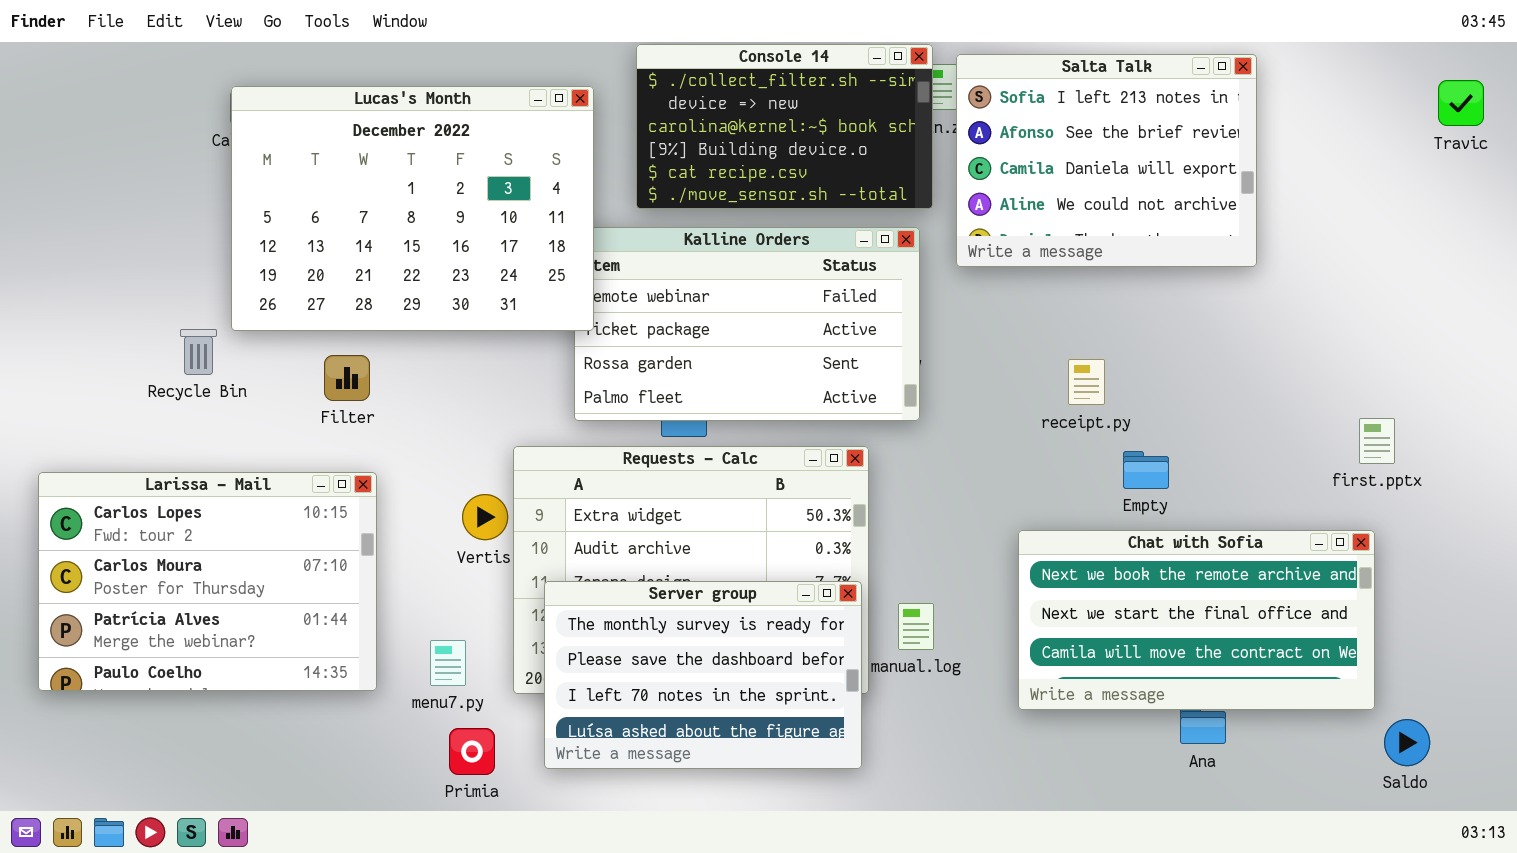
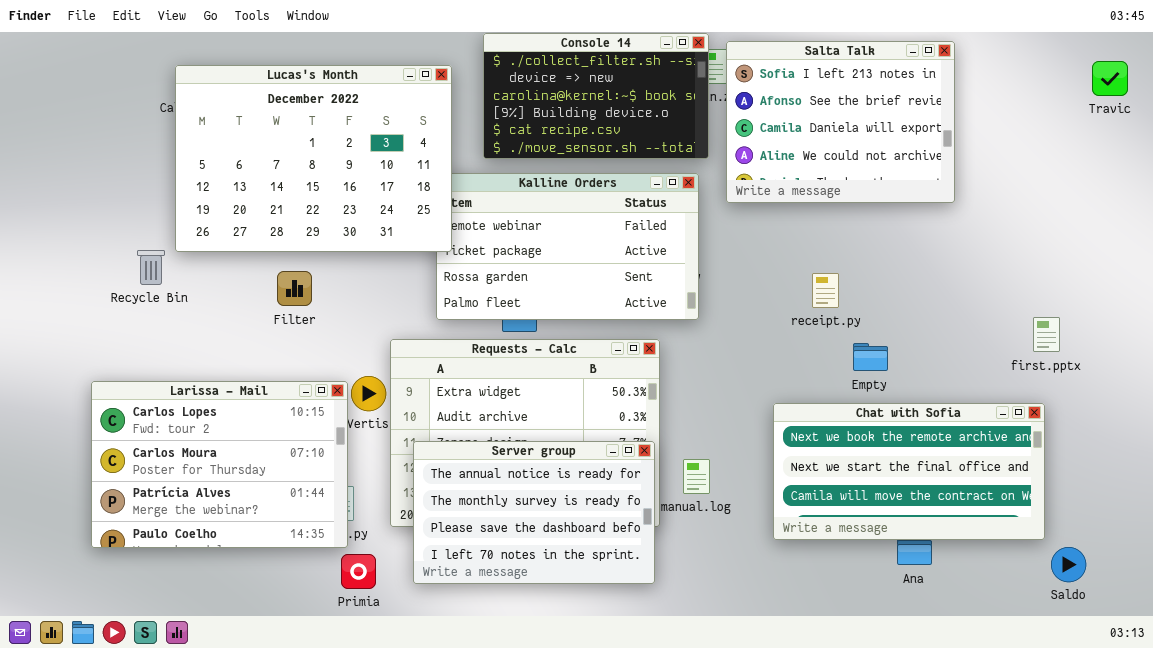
Filter: [324,355,370,401] -> [277,271,312,306], moved
Larissa - Mail: [38,472,377,691] -> [91,381,348,548], moved
Server group: [544,581,862,769] -> [413,441,655,584], scrolled up 1 row

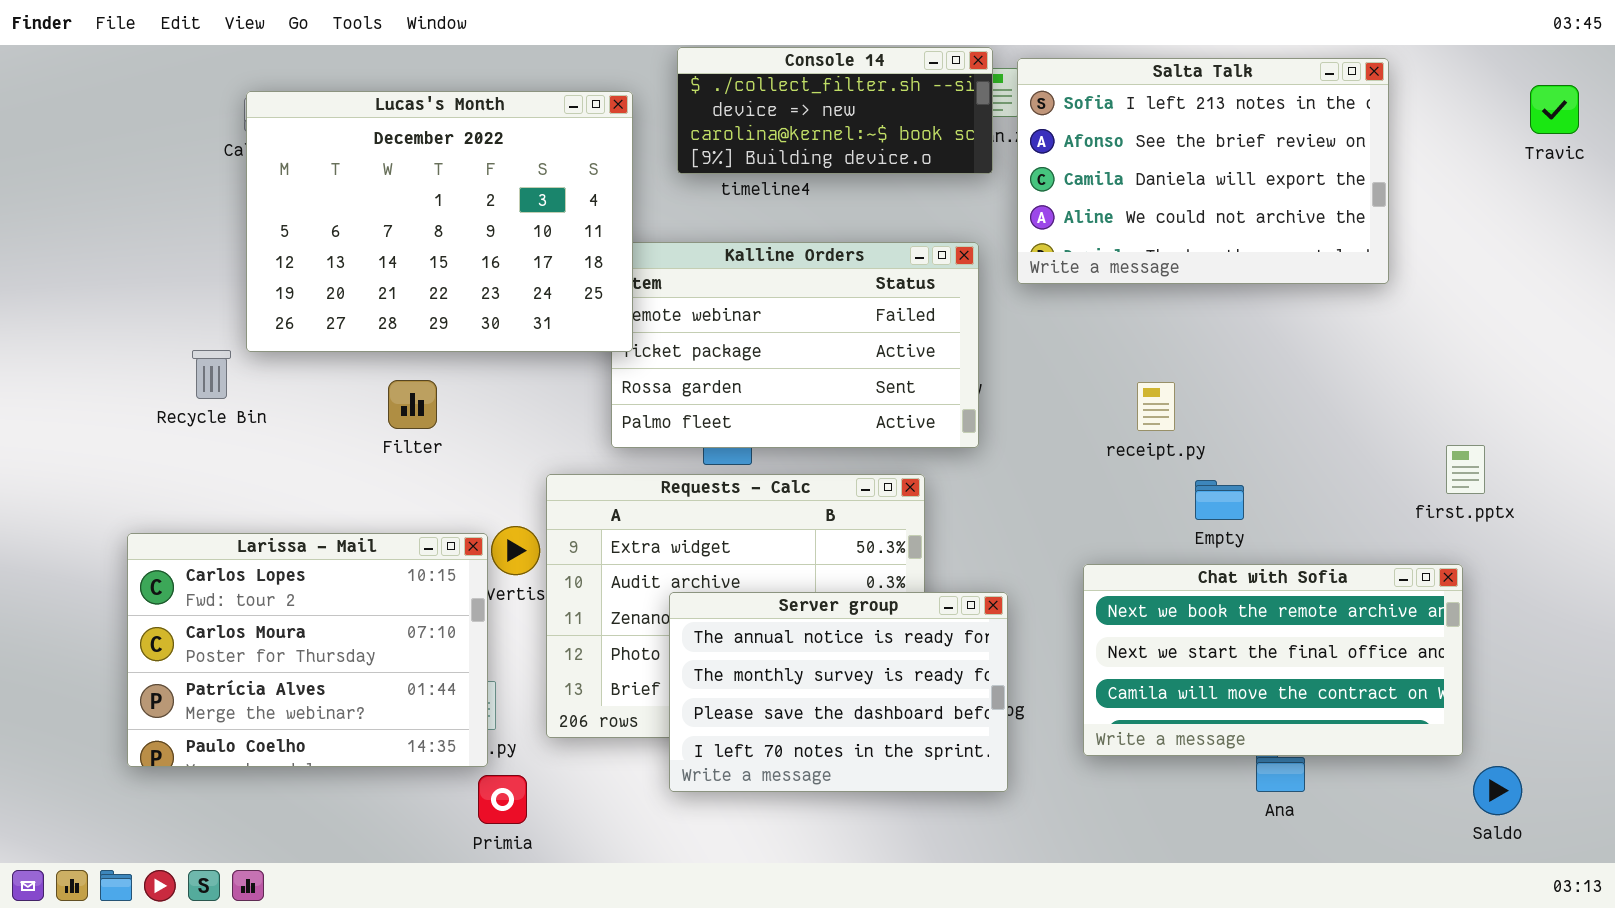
Console 14: [483,33,709,159] -> [677,47,993,174], resized
Salta Talk: [726,41,955,203] -> [1017,58,1389,284], resized
Server group: [413,441,655,584] -> [669,592,1008,792], moved

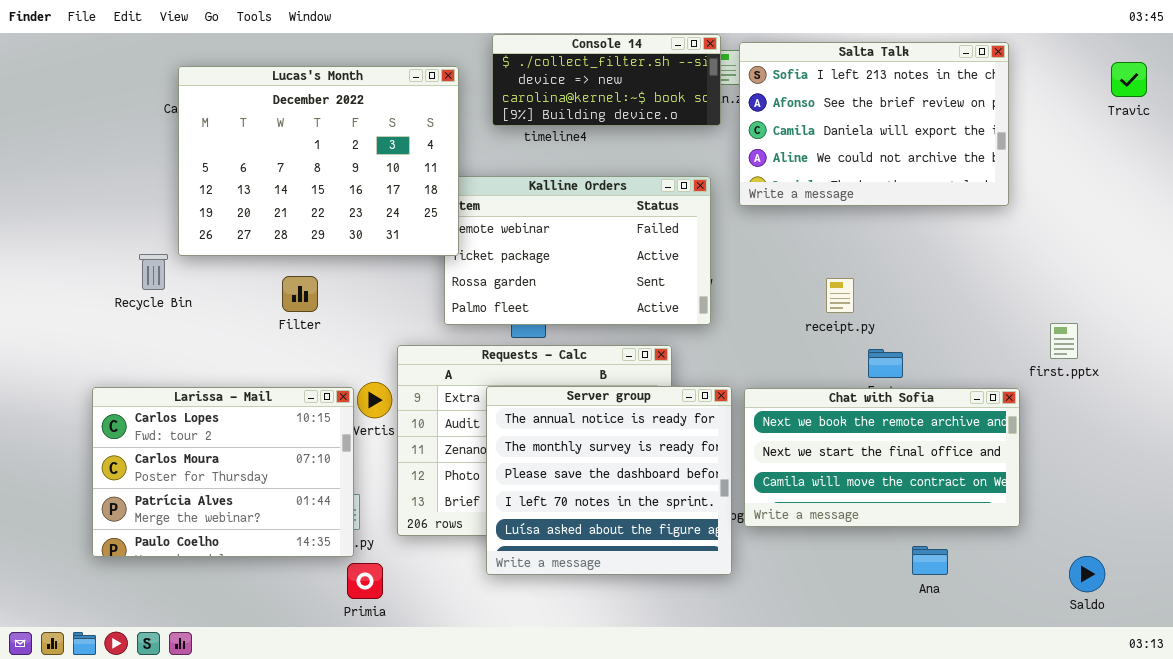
Chat with Sofia: [1083,564,1463,756] -> [744,388,1020,527], moved
Server group: [669,592,1008,792] -> [486,386,732,575], resized

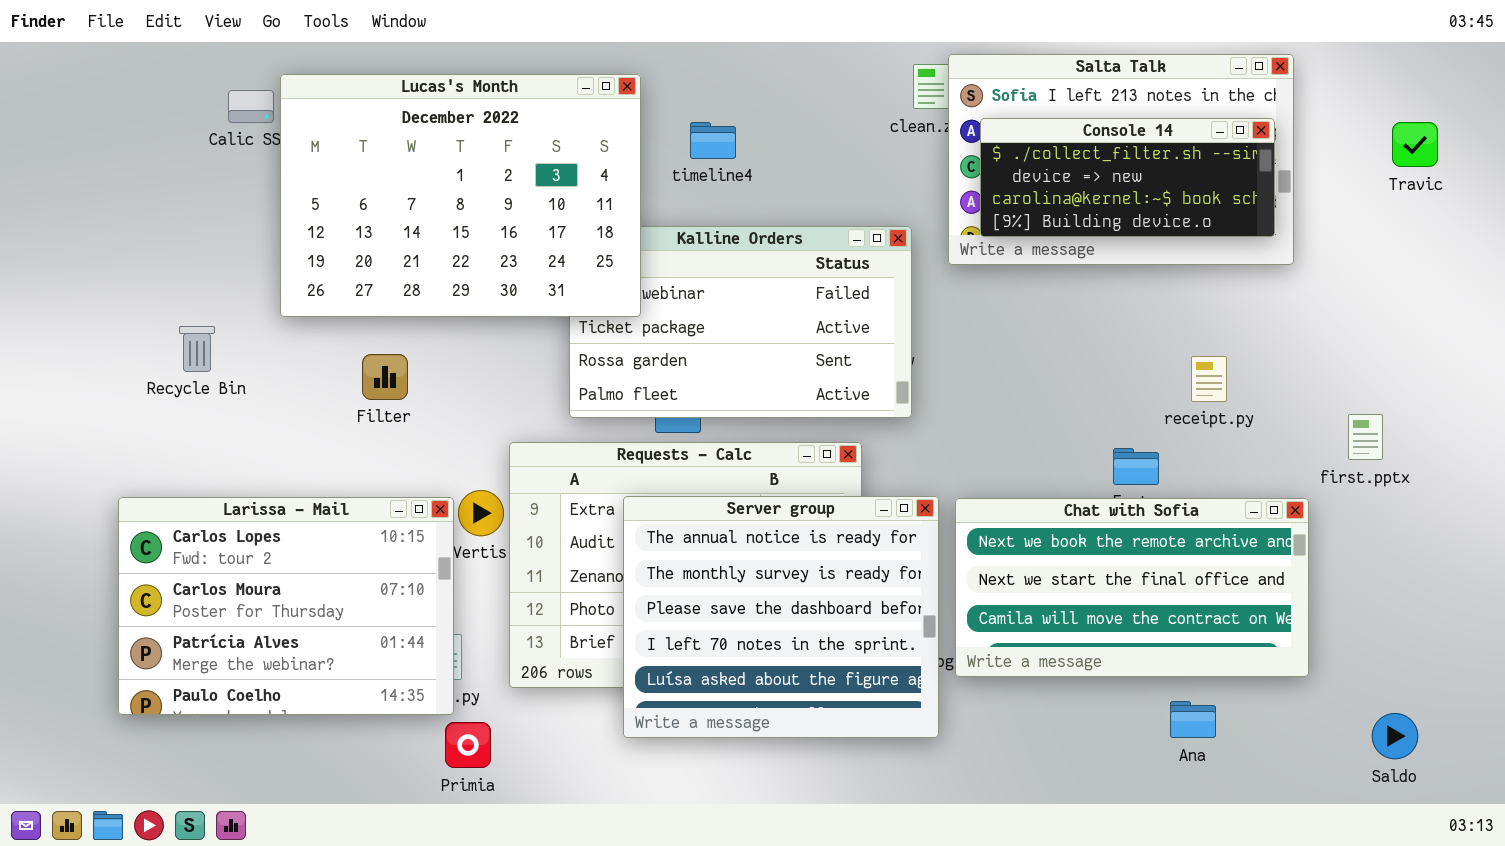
Console 14: [492,34,721,126] -> [980,118,1275,237], moved
Travic: [1111,62,1147,97] -> [1392,122,1438,167], moved
Lucas's Month: [178,66,459,256] -> [280,74,641,317], moved
receipt.py: [826,278,854,313] -> [1191,356,1227,402], moved

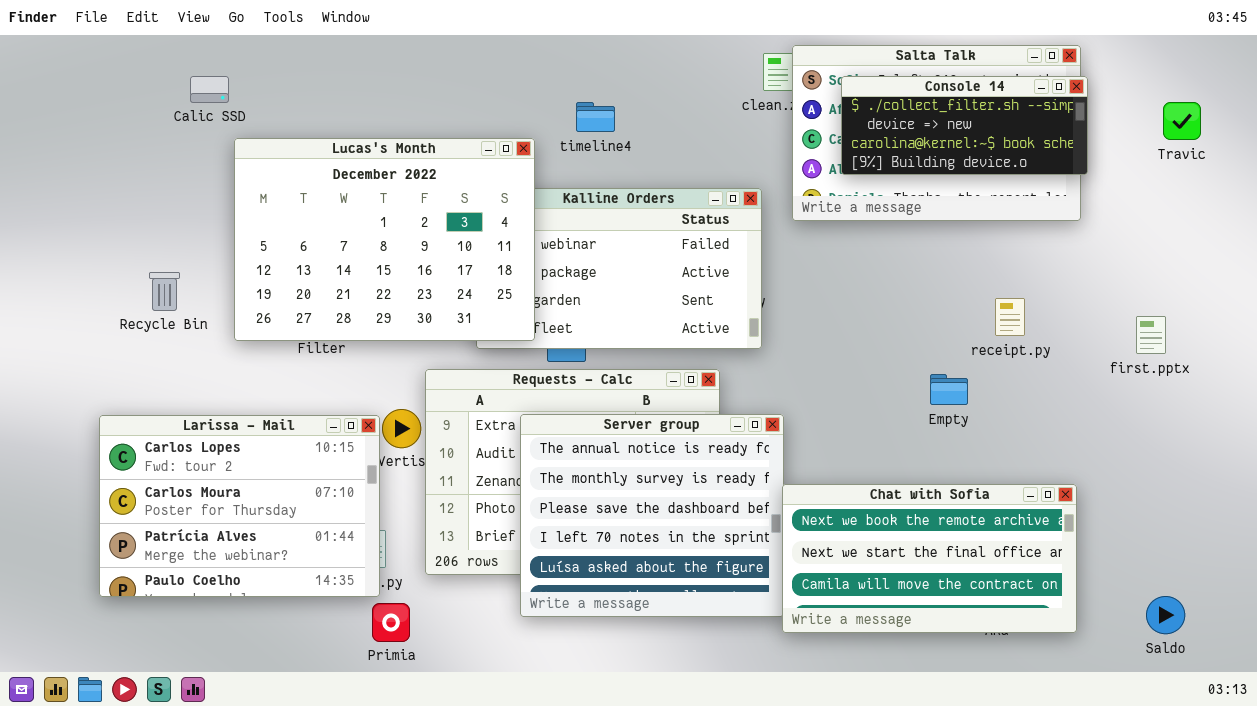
Lucas's Month: [280,74,641,317] -> [234,138,535,341], moved
Console 14: [980,118,1275,237] -> [841,76,1088,175], moved
first.pptx: [1348,414,1383,460] -> [1136,316,1166,354], moved
Chat with Sofia: [955,498,1309,677] -> [782,484,1077,633], moved

